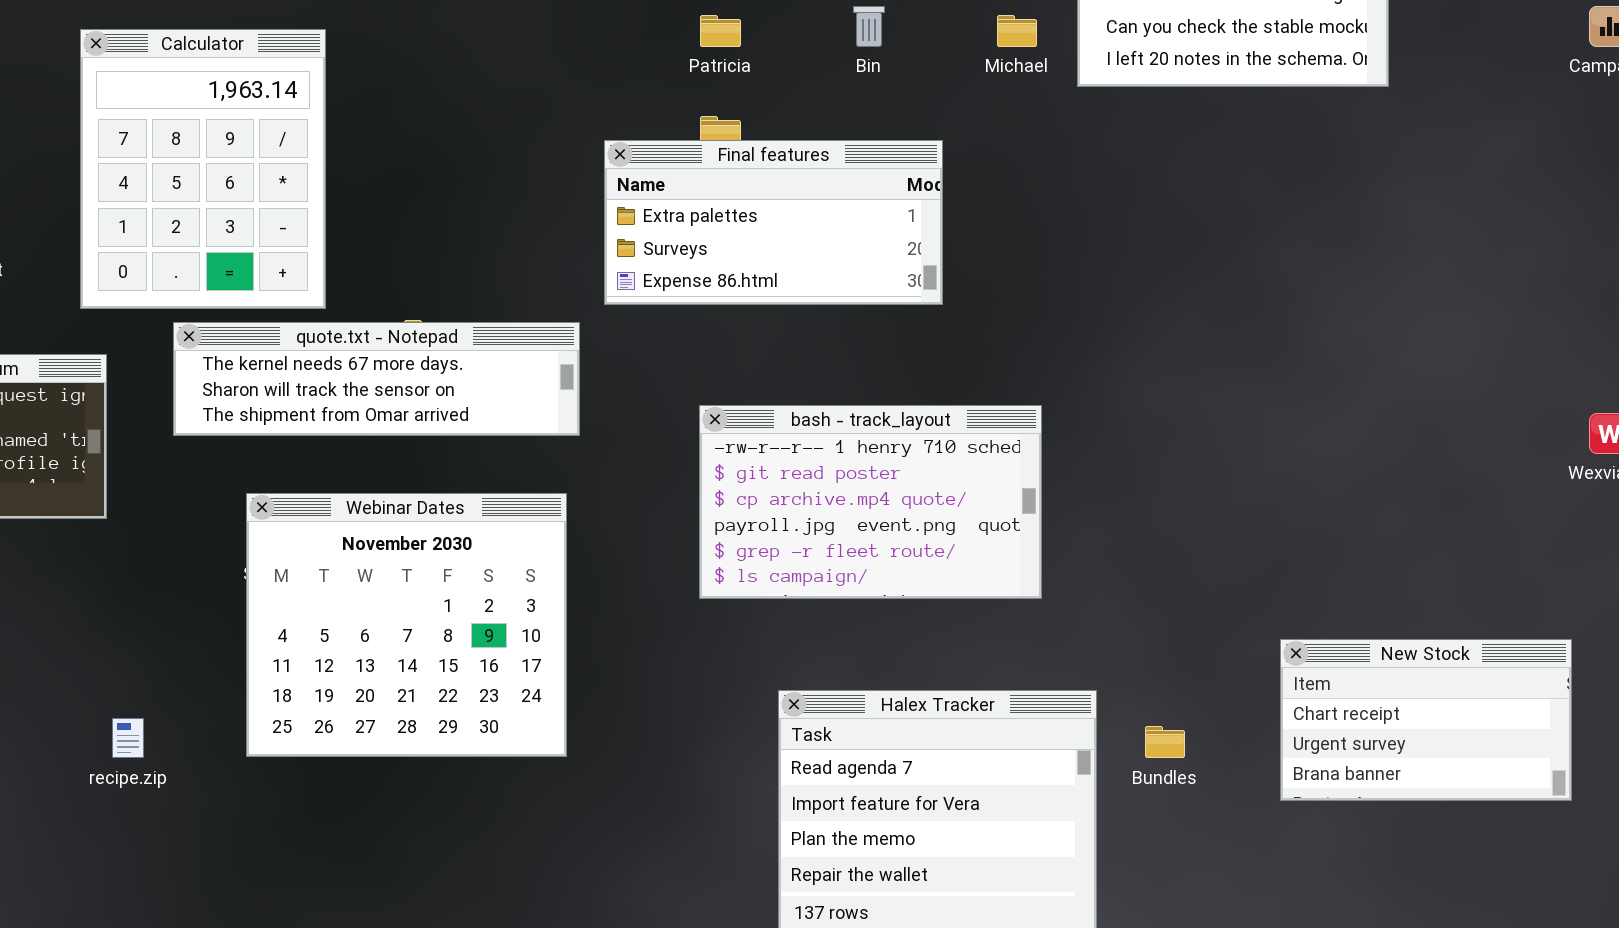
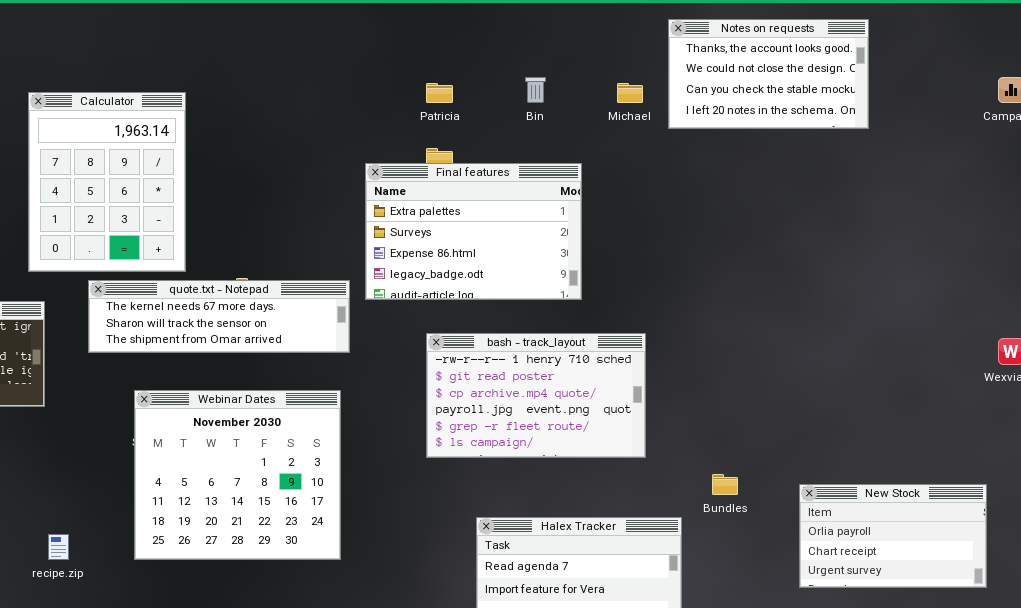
Final features: [604,140,943,305] -> [365,163,582,300], resized
New Stock: [1280,639,1572,801] -> [799,484,987,588], scrolled up 1 row
Bundles: [1145,726,1185,758] -> [712,474,738,495], moved

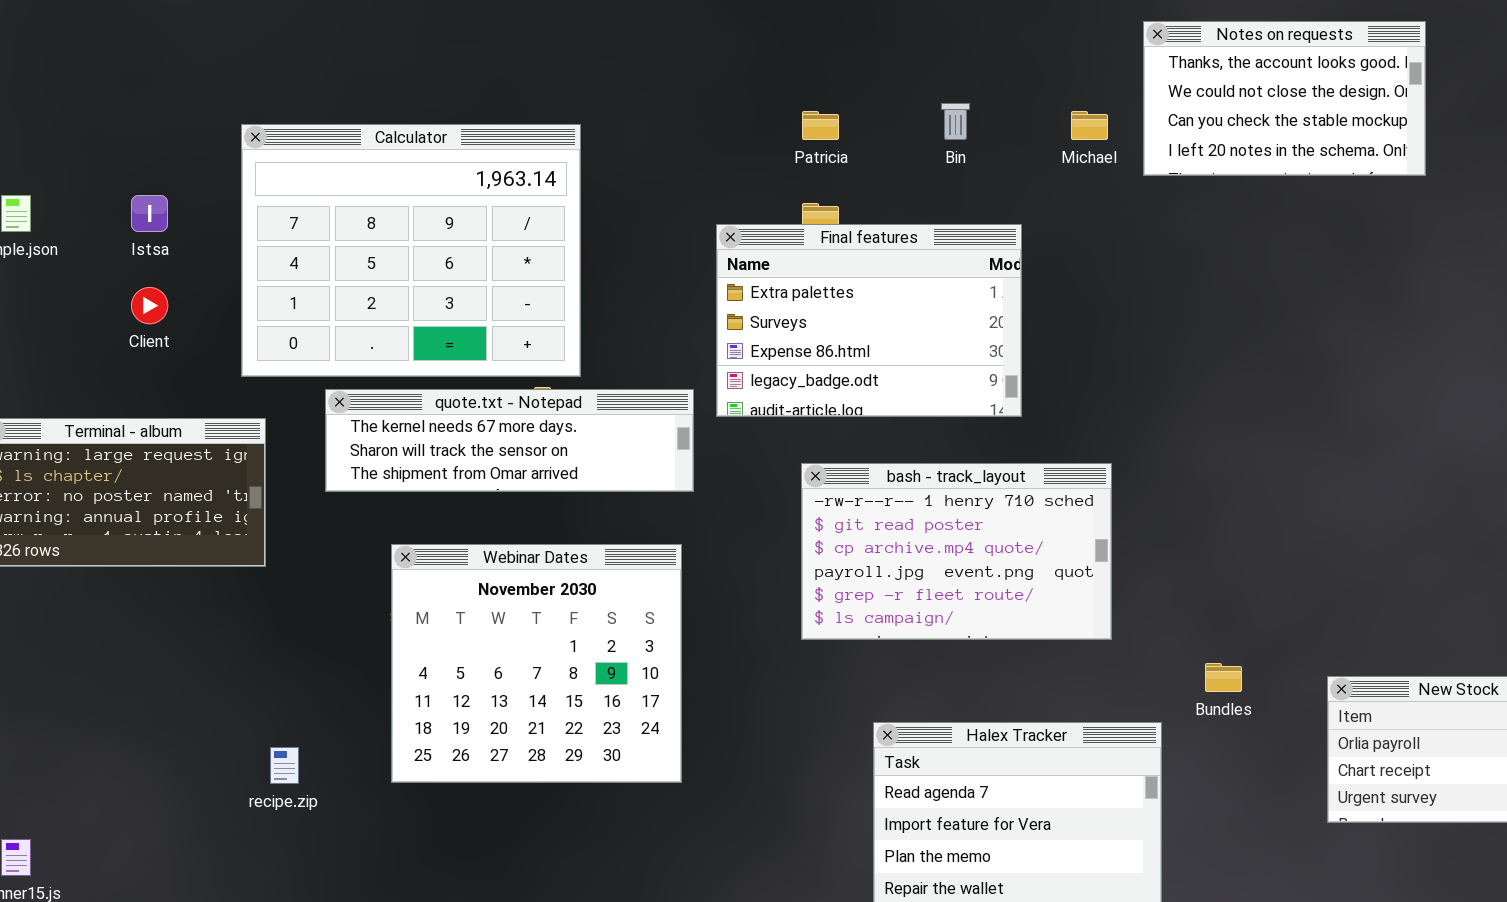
Calculator: [28,92,186,272] -> [241,124,581,377], resized

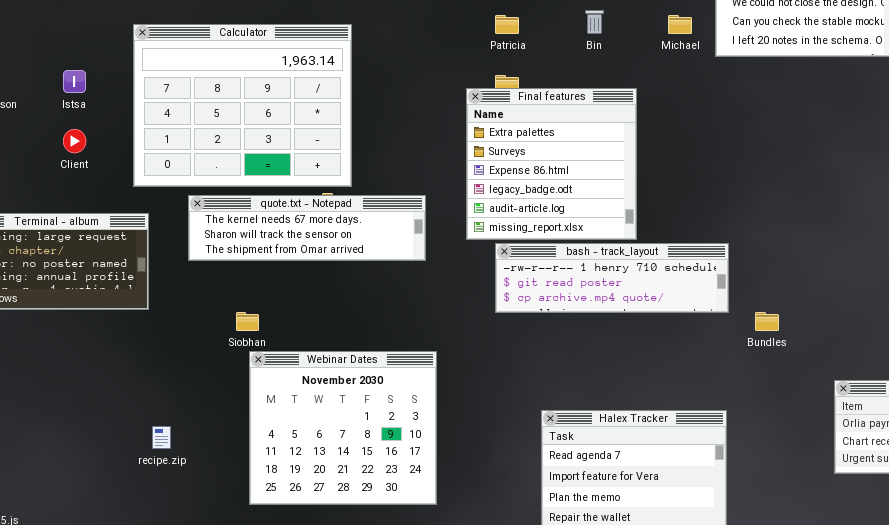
Final features: [716,224,1022,417] -> [466,88,637,240], resized
bash - track_layout: [801,463,1112,640] -> [495,243,729,313], resized
Webinar Dates: [391,544,682,783] -> [249,351,437,505], moved
Bundles: [1205,663,1242,692] -> [755,312,779,331], moved

